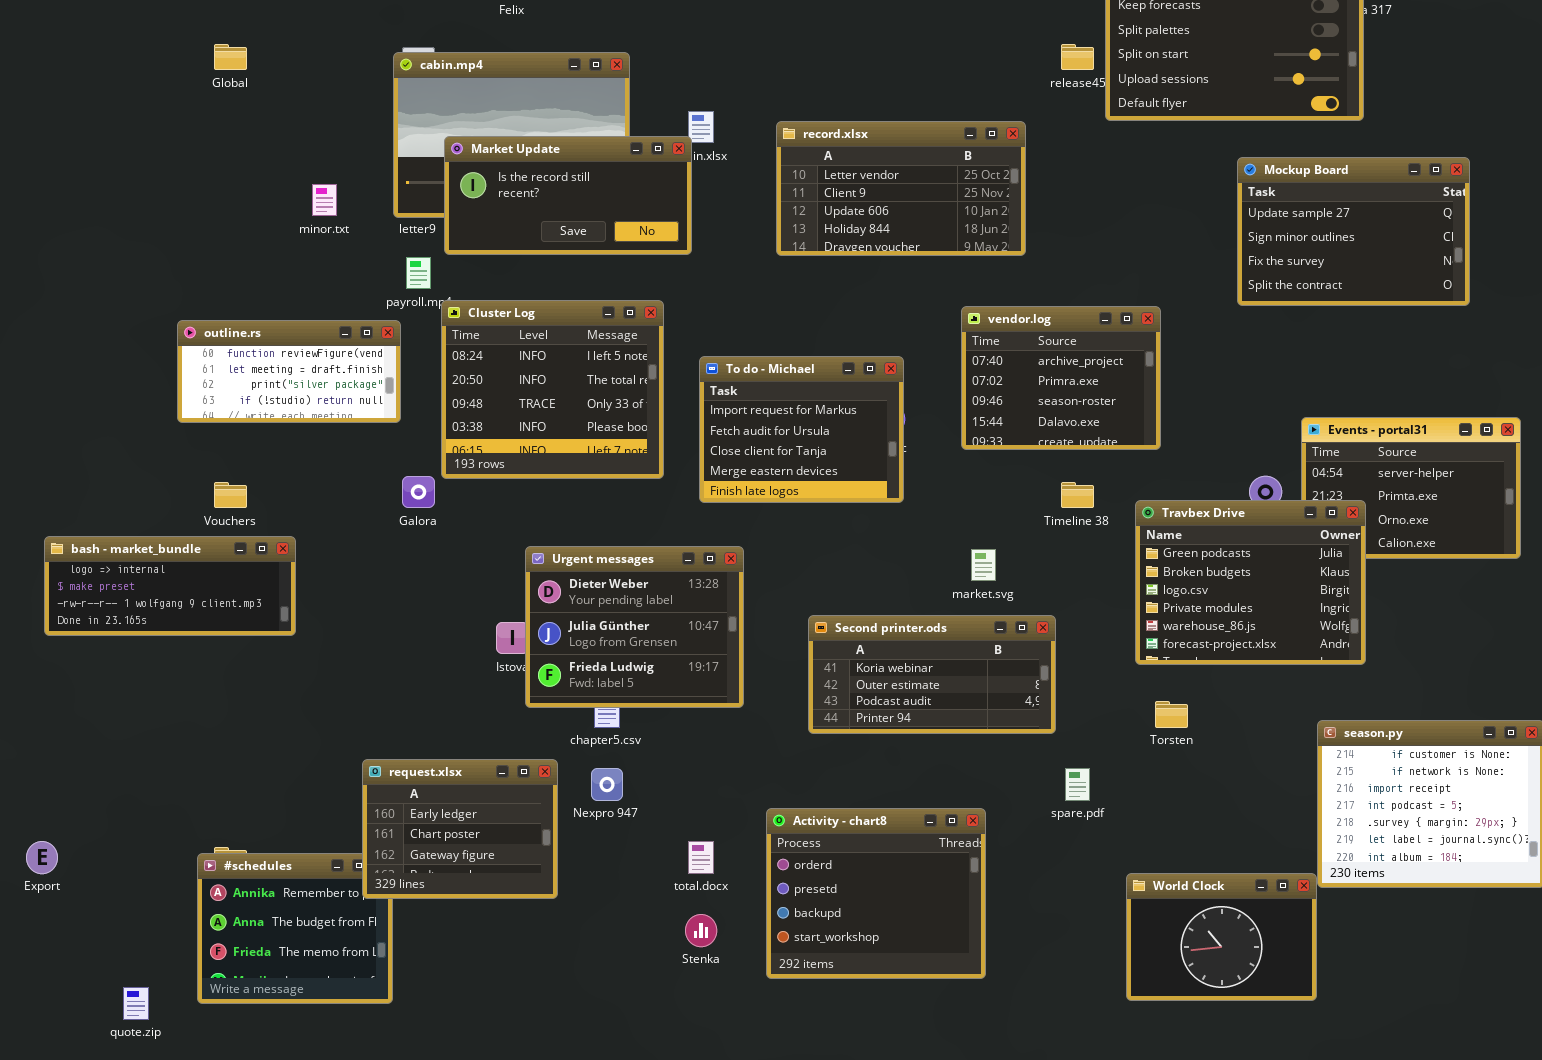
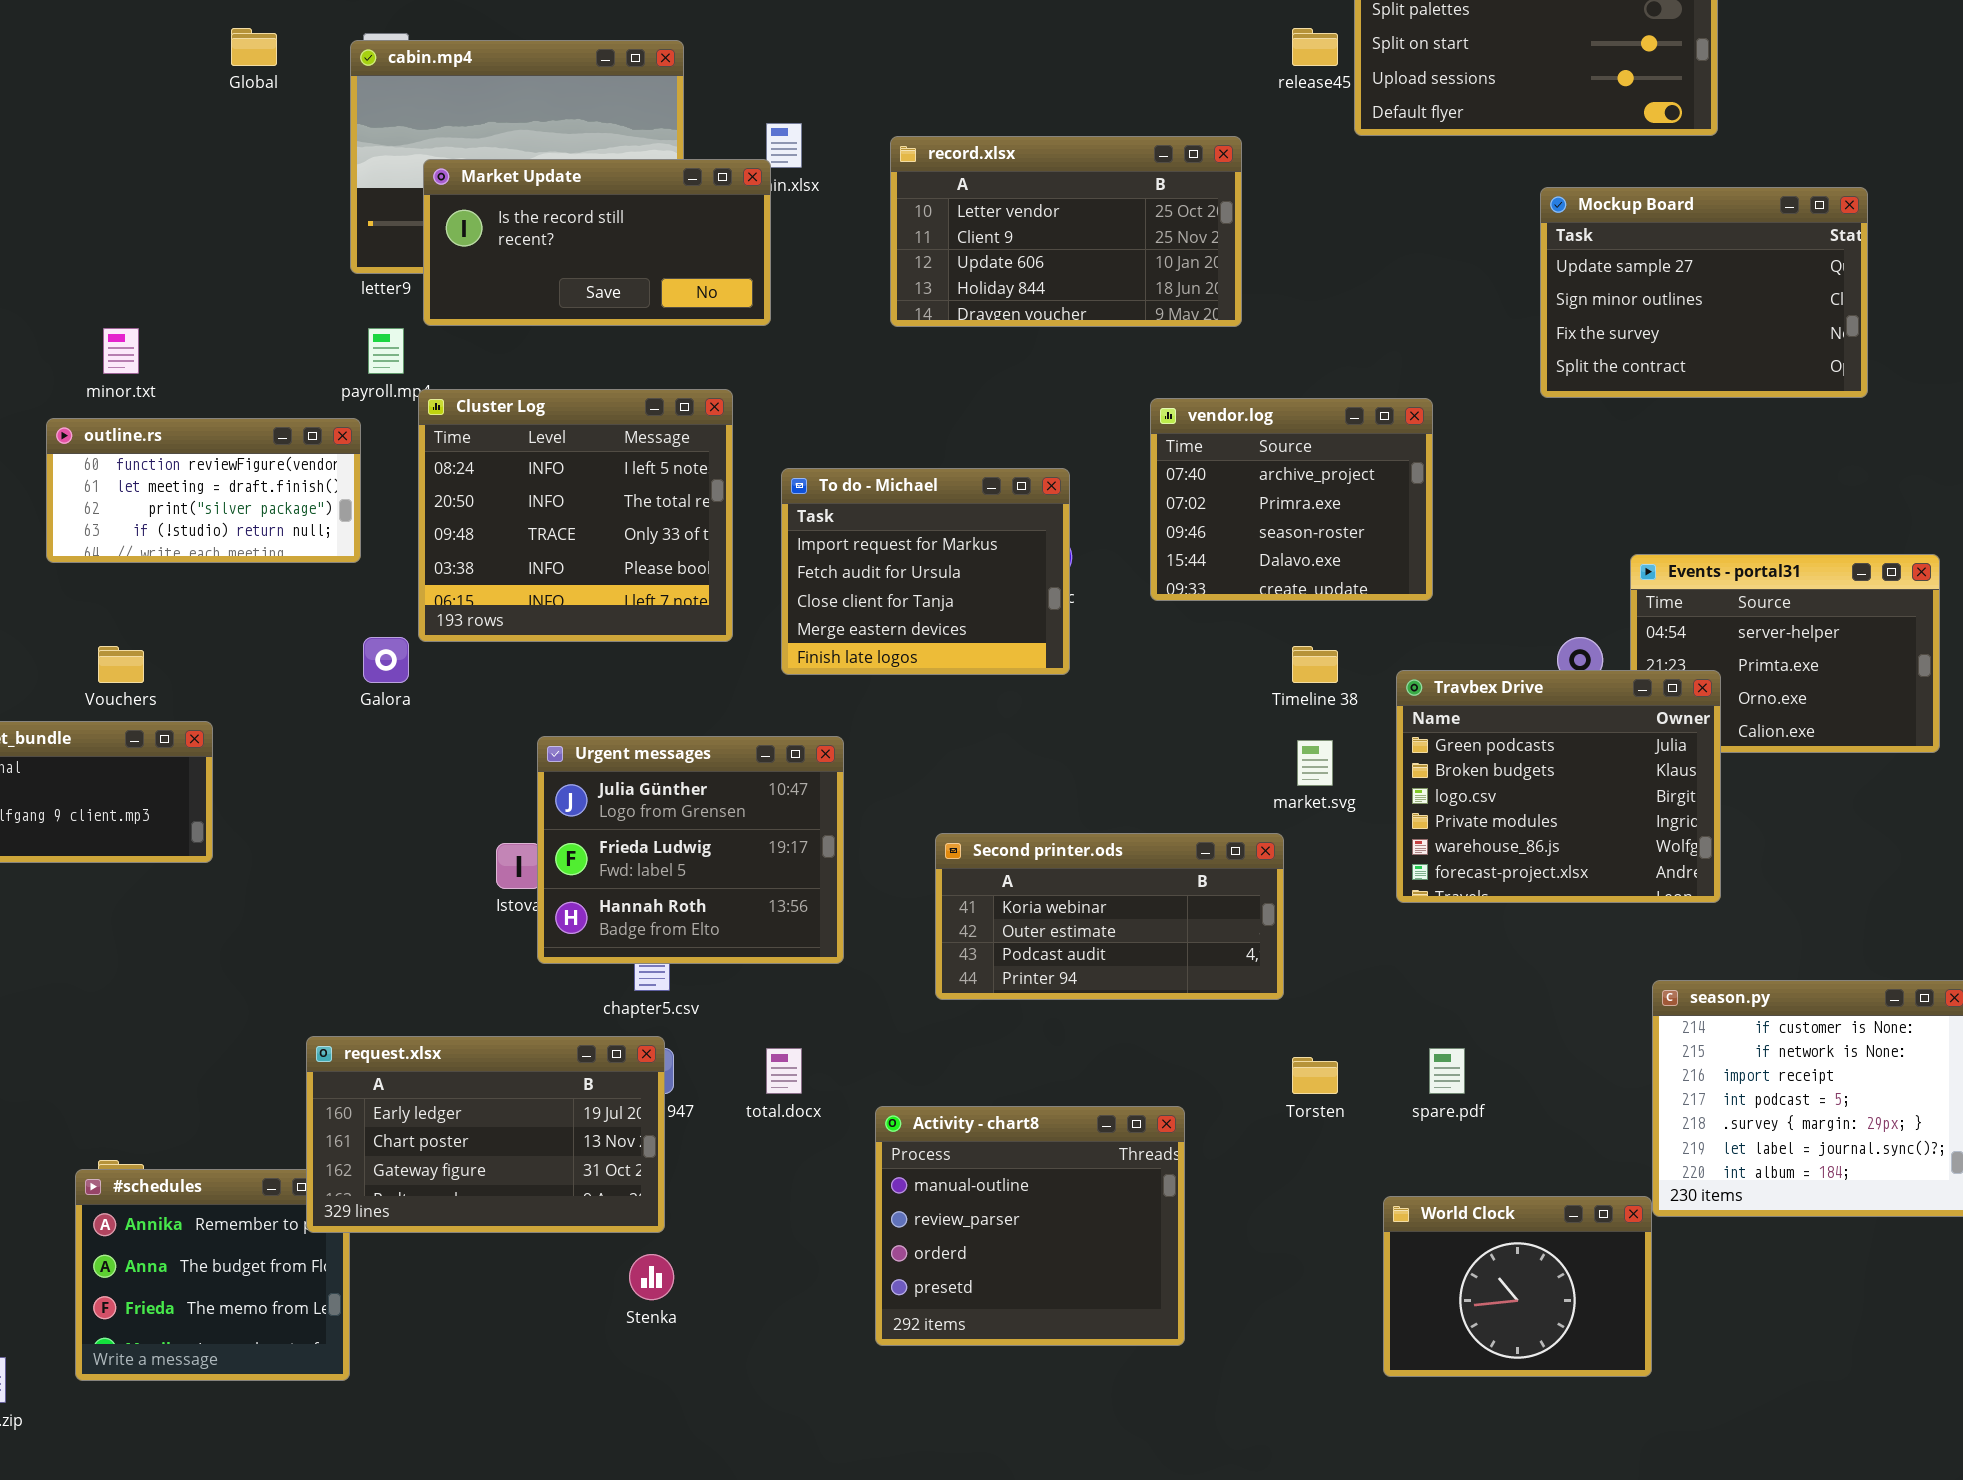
Global: [214,44,247,70] -> [231,28,277,66], moved
minor.txt: [312,184,337,216] -> [103,328,139,374], moved
Urgent messages: [525,546,744,708] -> [537,736,844,964], scrolled down 1 row
market.svg: [971,549,996,581] -> [1297,740,1333,786], moved
Torsten: [1155,701,1188,728] -> [1292,1057,1338,1094], moved
request.xlsx: [362,759,558,899] -> [306,1036,665,1233], resized
spare.pdf: [1065,768,1090,801] -> [1429,1048,1465,1094], moved
Activity - chart8: [766,808,986,979] -> [875,1106,1185,1346], scrolled up 2 rows
total.docx: [688,841,714,874] -> [766,1048,802,1094], moved
Stenka: [685,914,717,947] -> [629,1254,674,1300], moved

